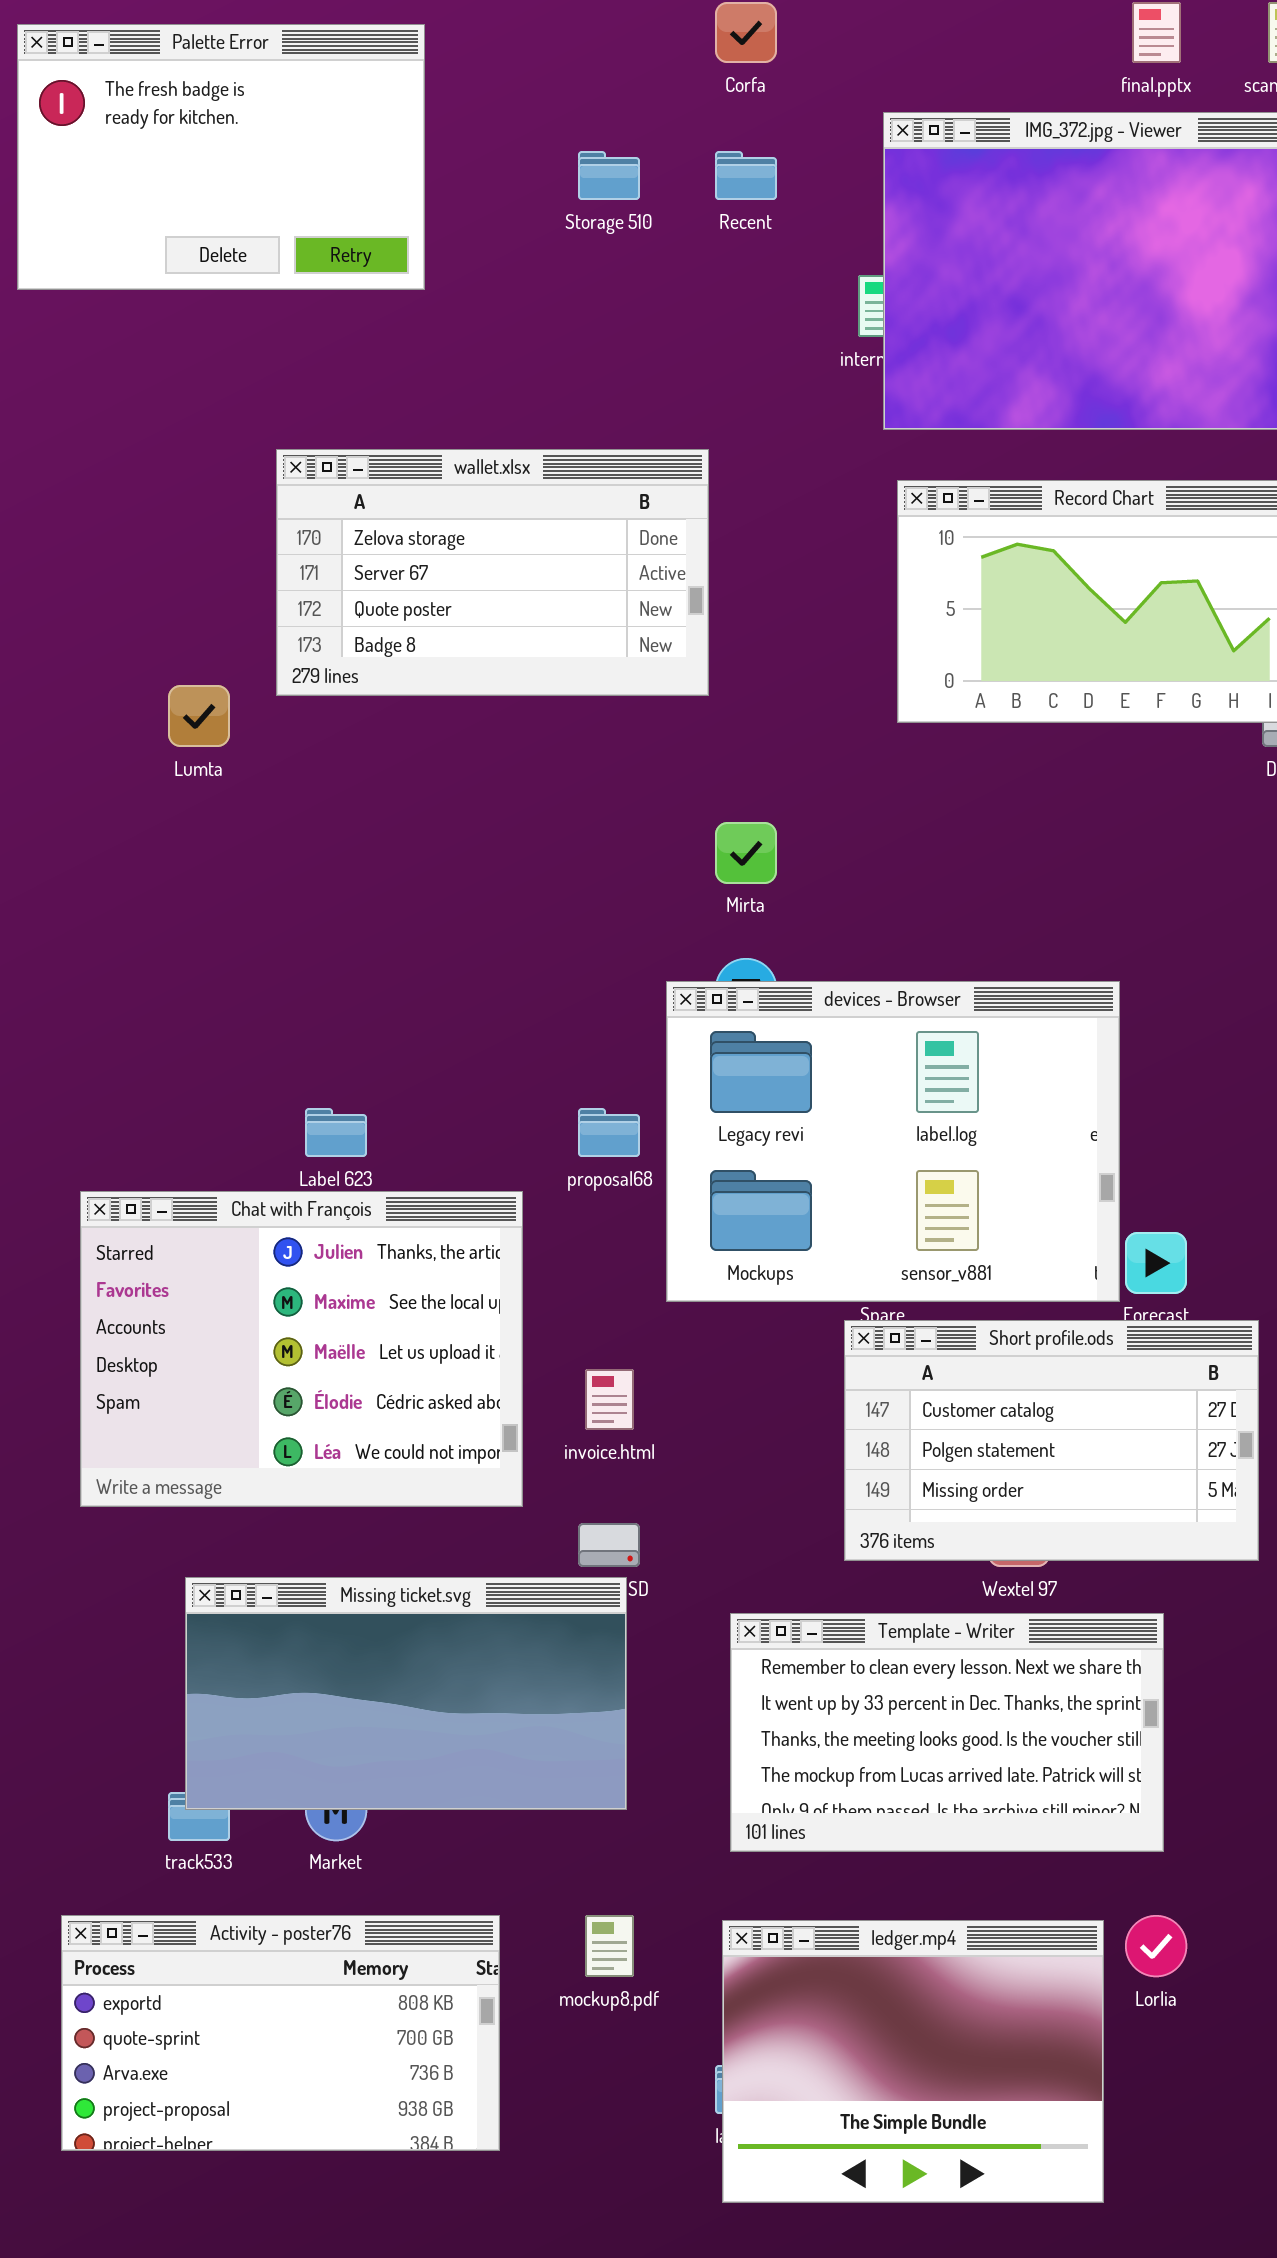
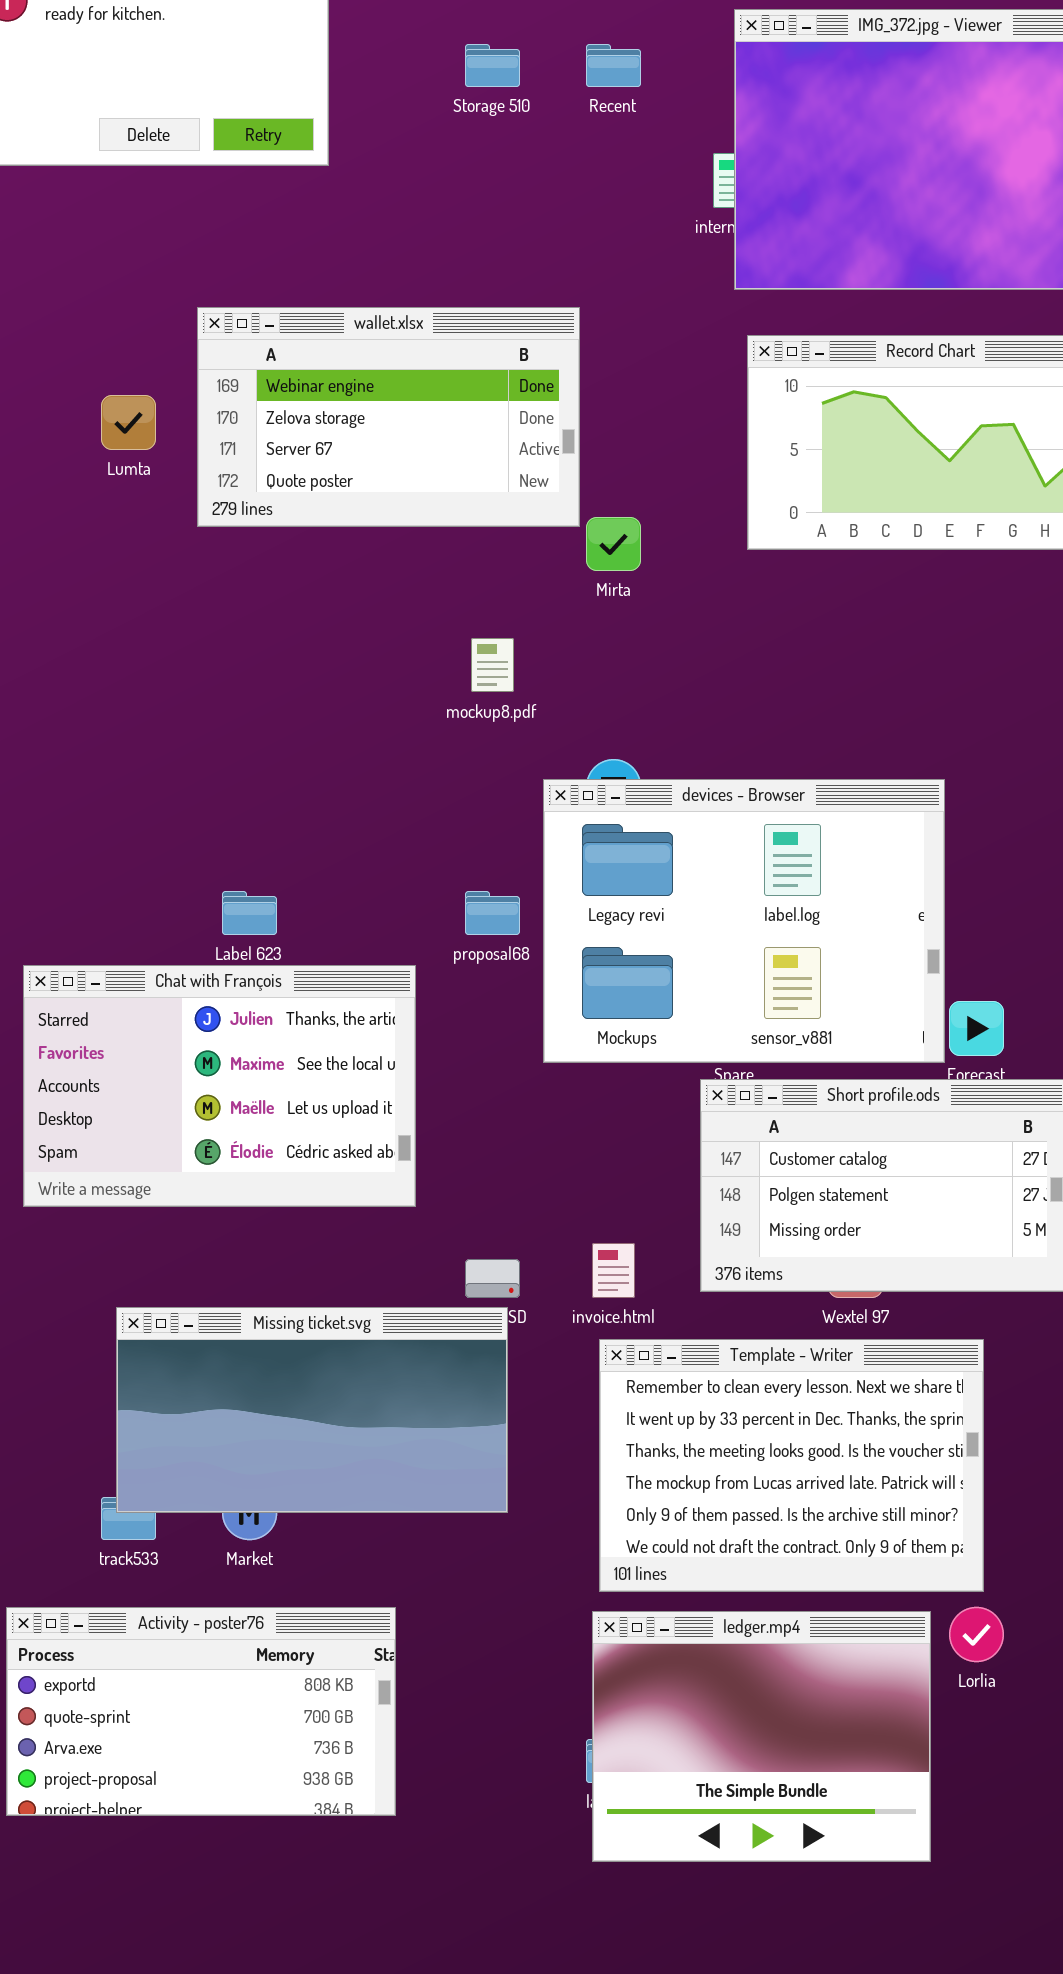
wallet.xlsx: [276,449,709,696] -> [197,307,580,527], scrolled up 1 row
Lumta: [168,685,230,747] -> [101,395,156,450], moved
Mirta: [715,822,777,884] -> [586,517,641,571], moved
Chat with François: [80,1191,523,1507] -> [23,965,416,1207], resized
invoice.html: [585,1369,634,1430] -> [592,1243,635,1298], moved
Template - Writer: [730,1613,1164,1852] -> [599,1339,984,1592], resized
mockup8.pdf: [585,1915,634,1977] -> [471,638,514,692], moved

